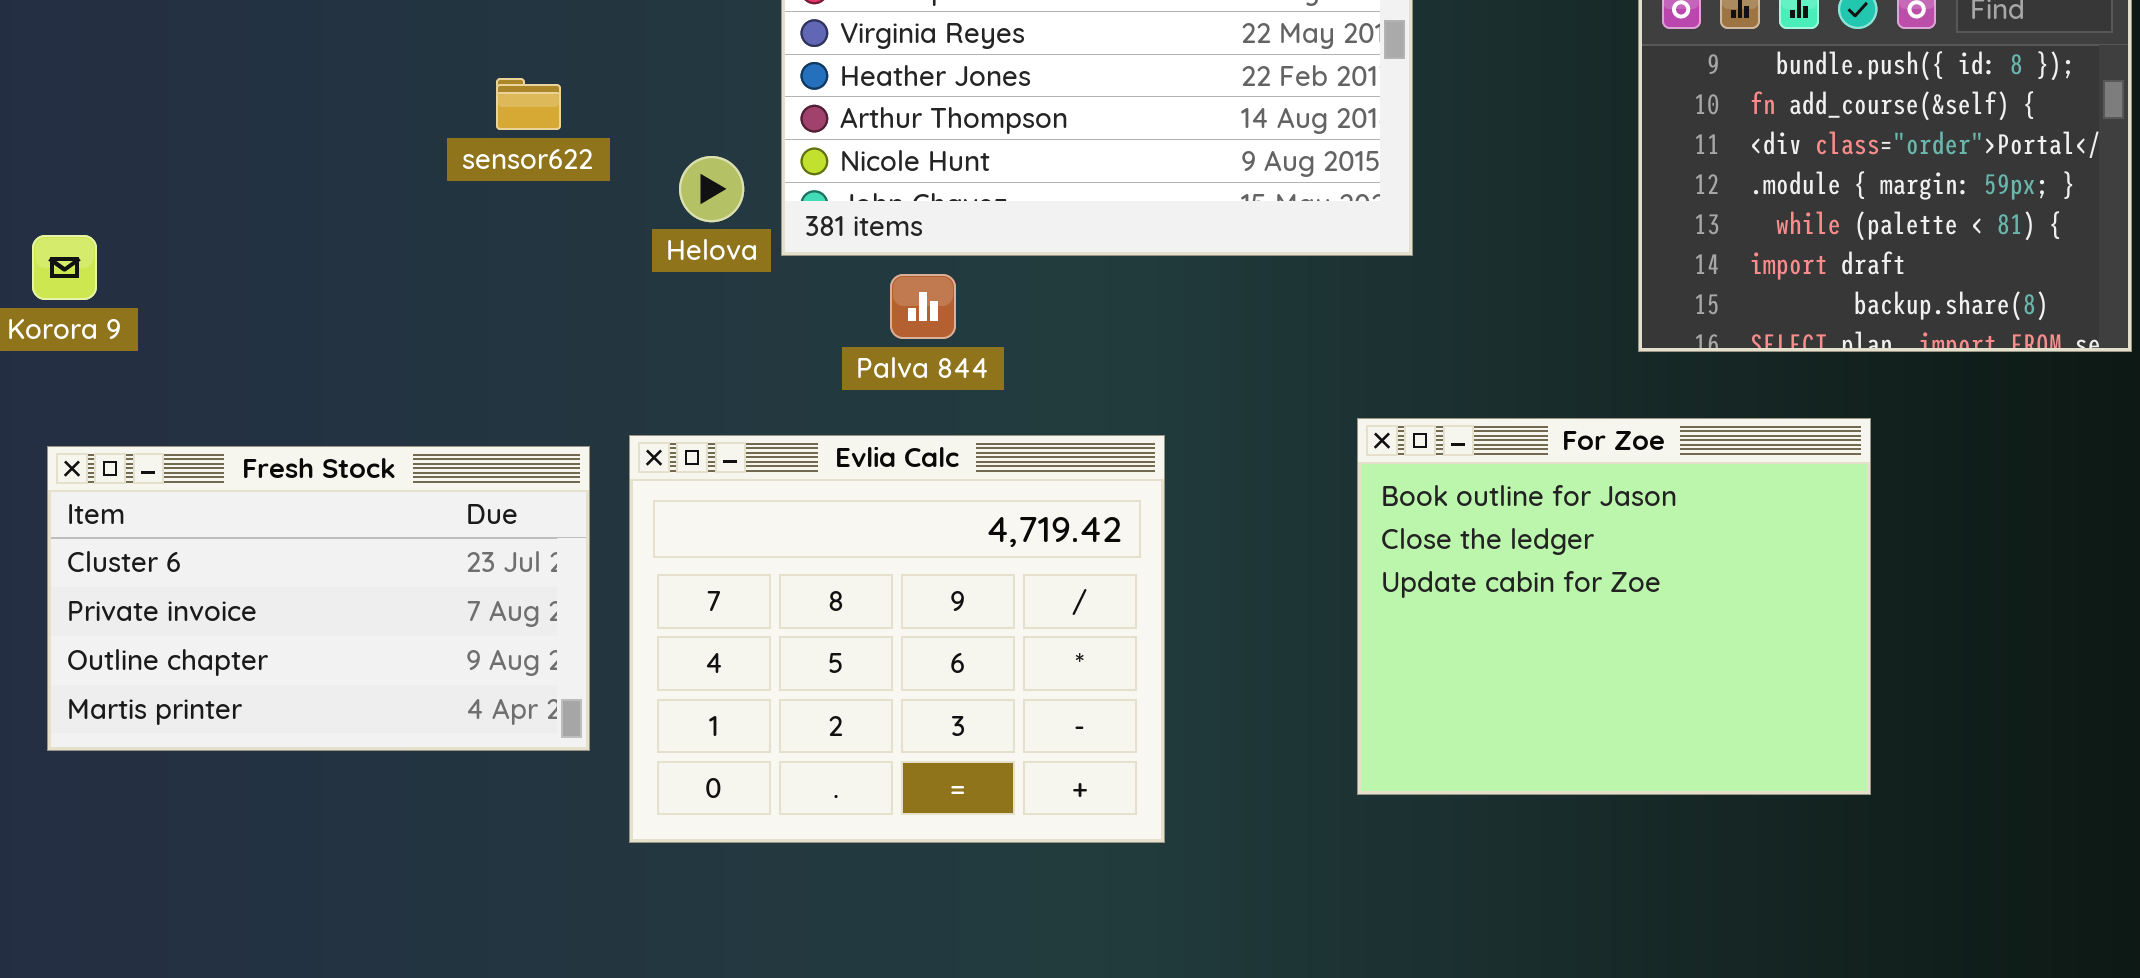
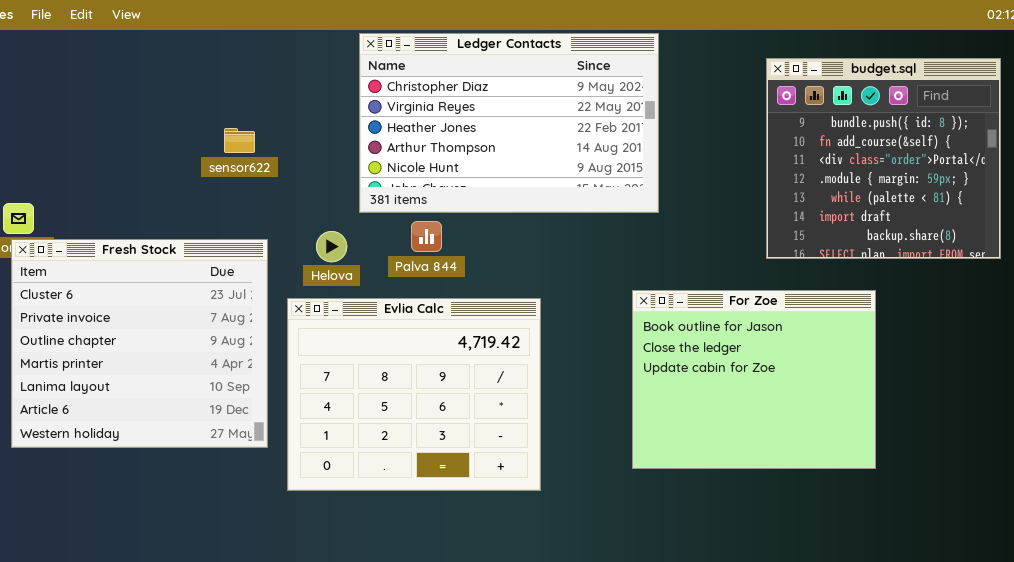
Helova: [679,156,744,222] -> [316,231,347,262], moved
Fresh Stock: [47,446,590,751] -> [11,239,268,448], resized

